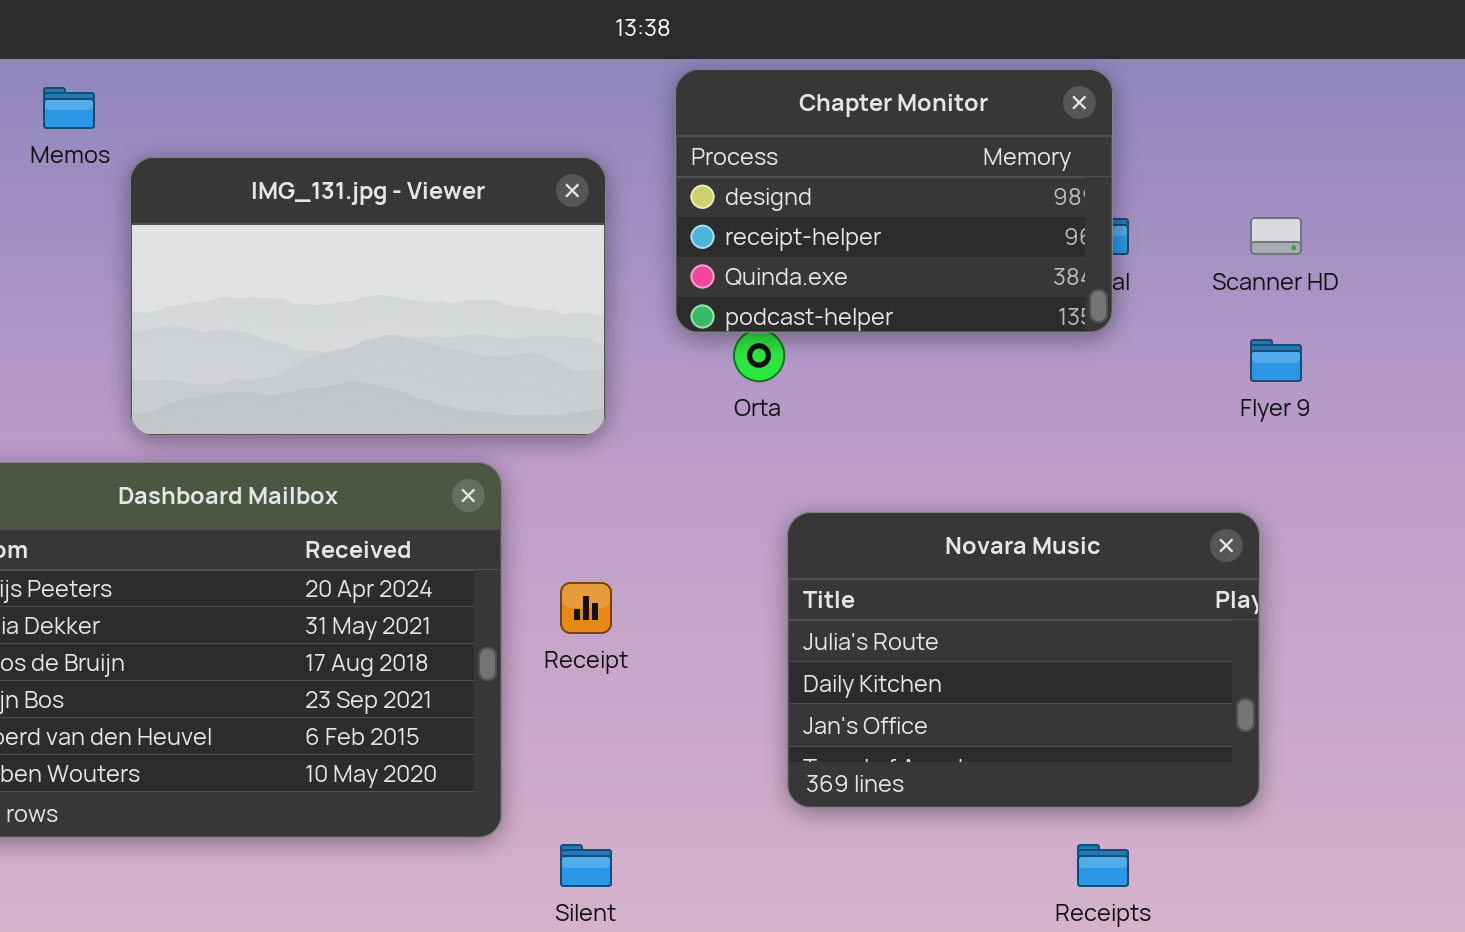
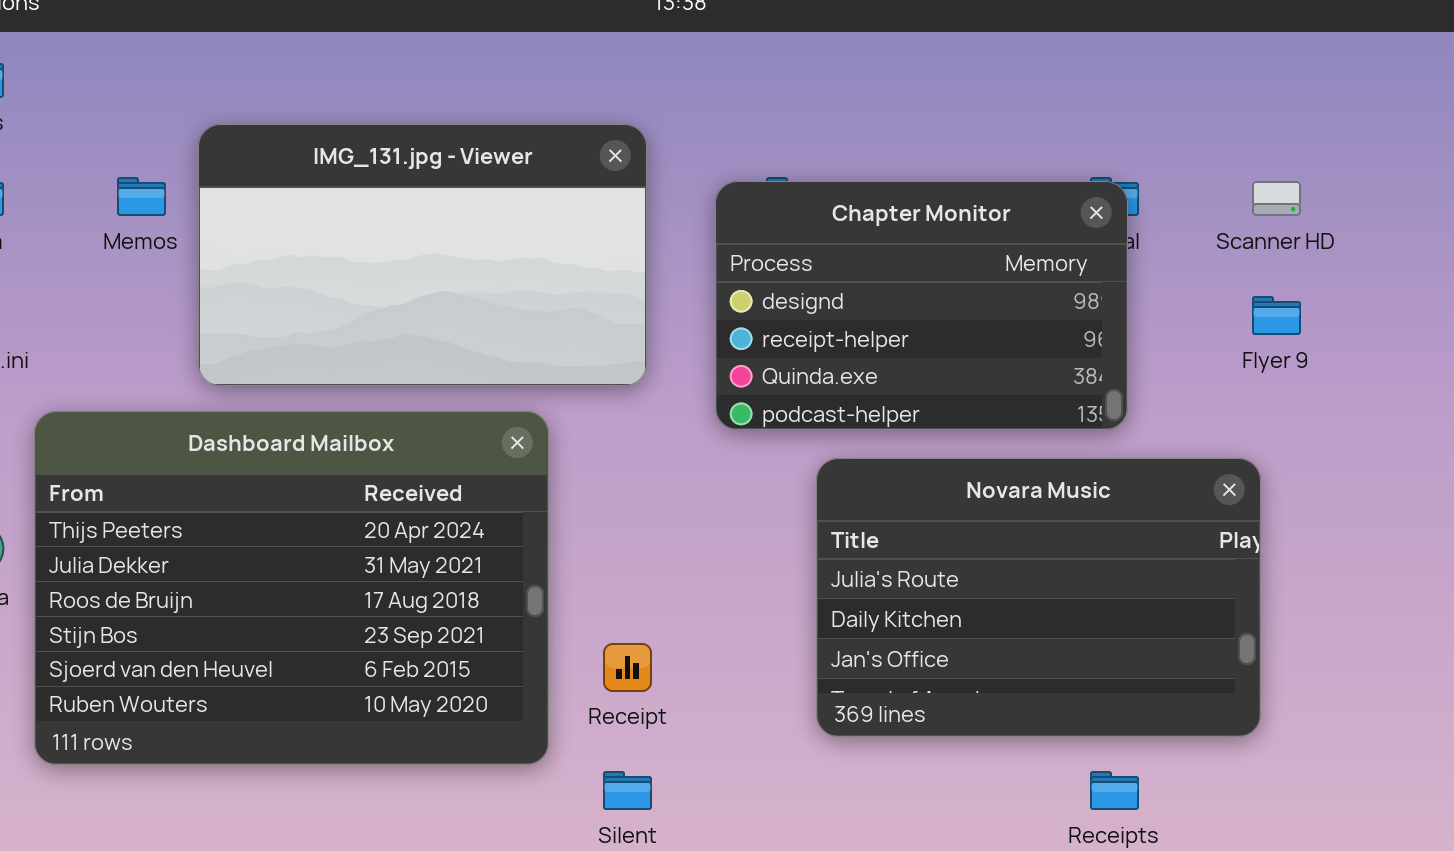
Chapter Monitor: [675,69,1113,333] -> [715,181,1128,430], moved
Memos: [43,87,95,129] -> [117,177,166,216], moved
Receipt: [560,582,612,634] -> [603,643,652,692], moved

